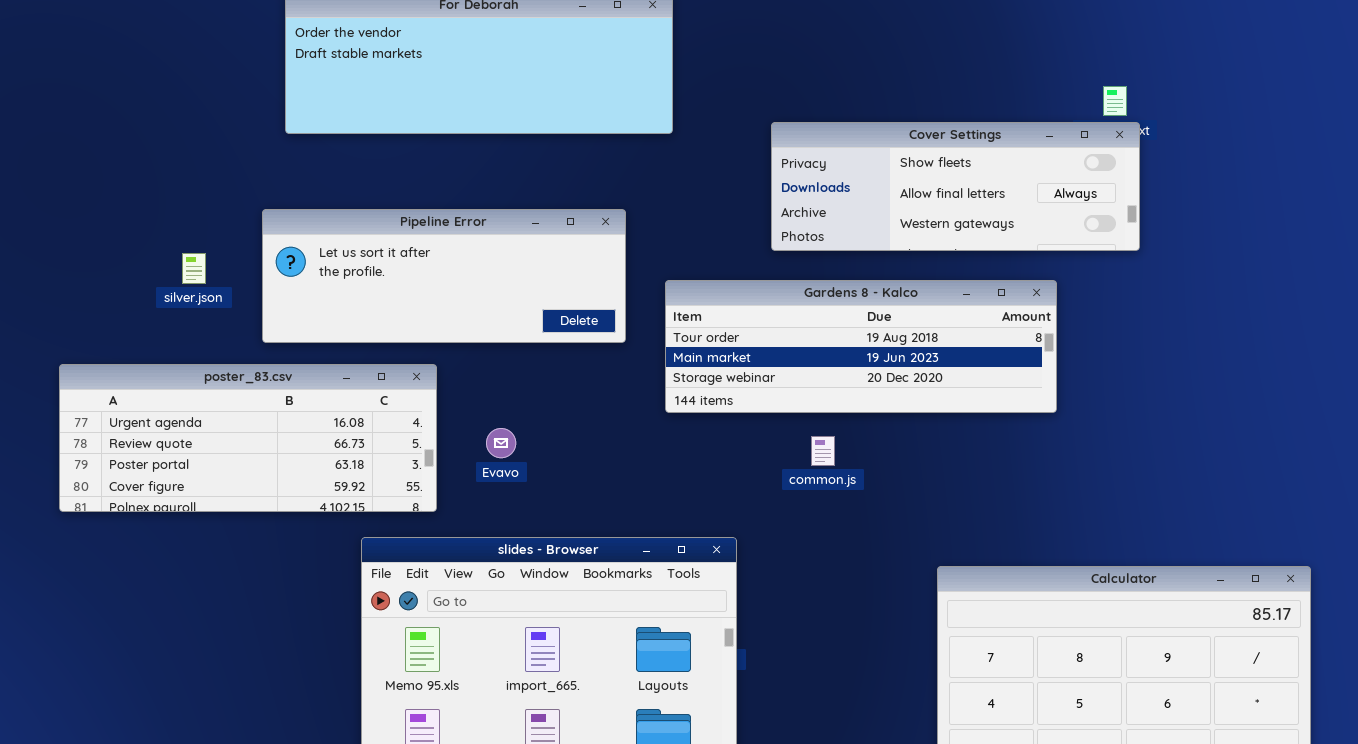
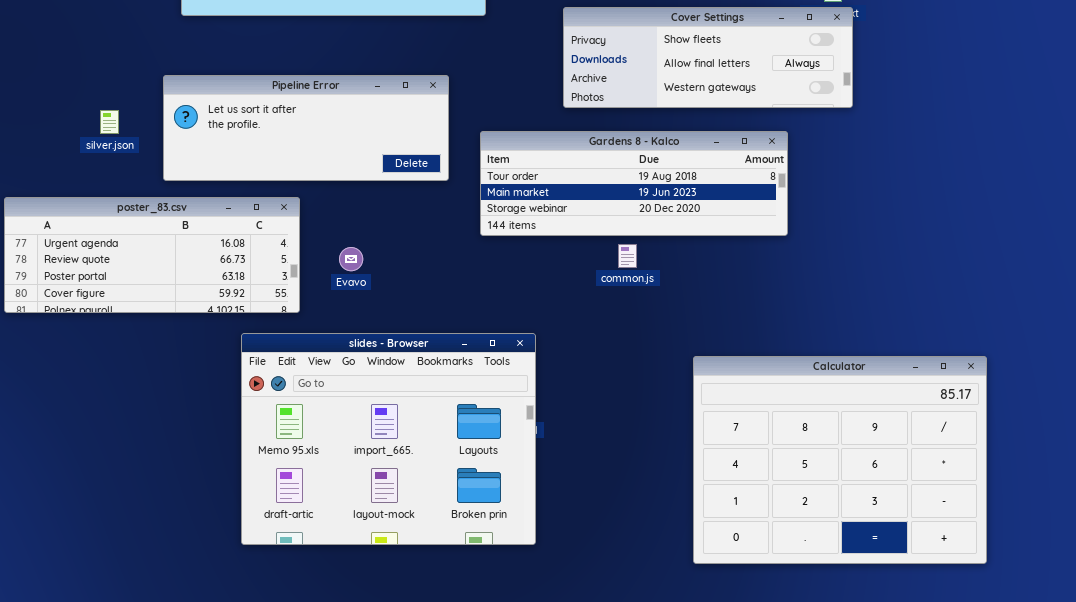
common.js: [811,436,835,466] -> [618,244,637,268], moved

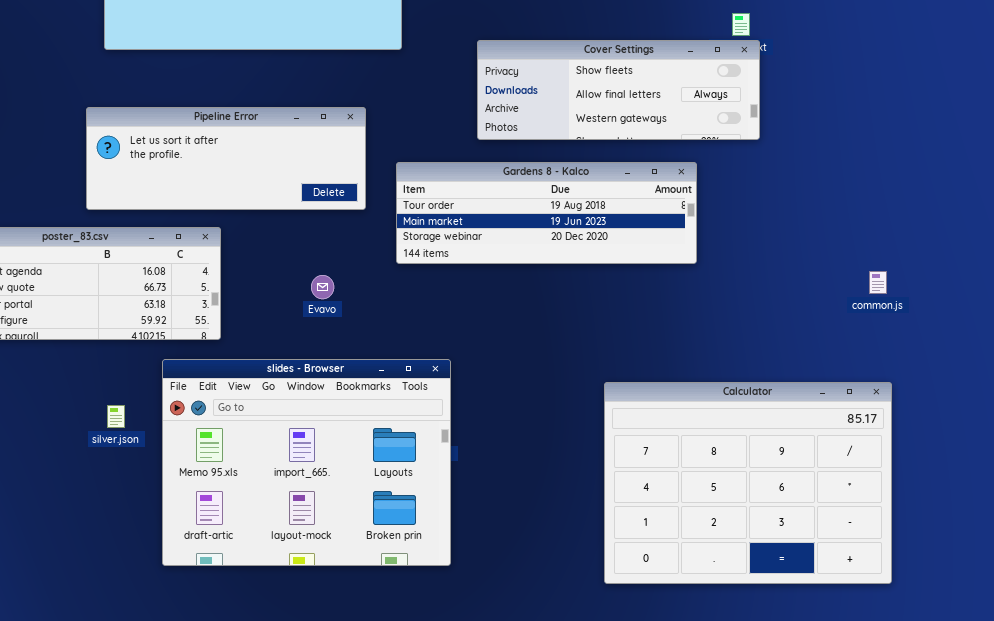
silver.json: [100,110,119,134] -> [107,405,125,428], moved
common.js: [618,244,637,268] -> [869,271,887,294], moved
Evavo: [339,247,363,271] -> [311,275,334,299], moved

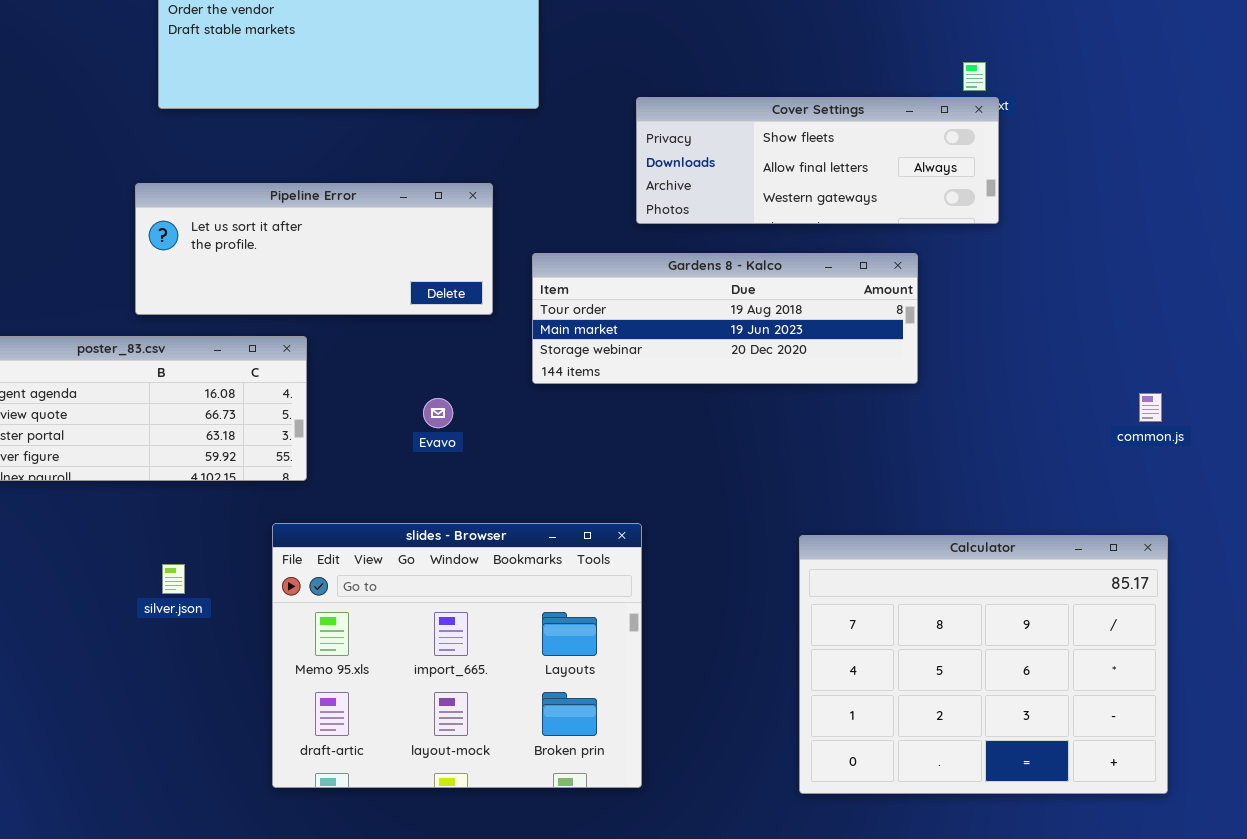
slides - Browser: [162,359,451,566] -> [272,523,642,788], moved

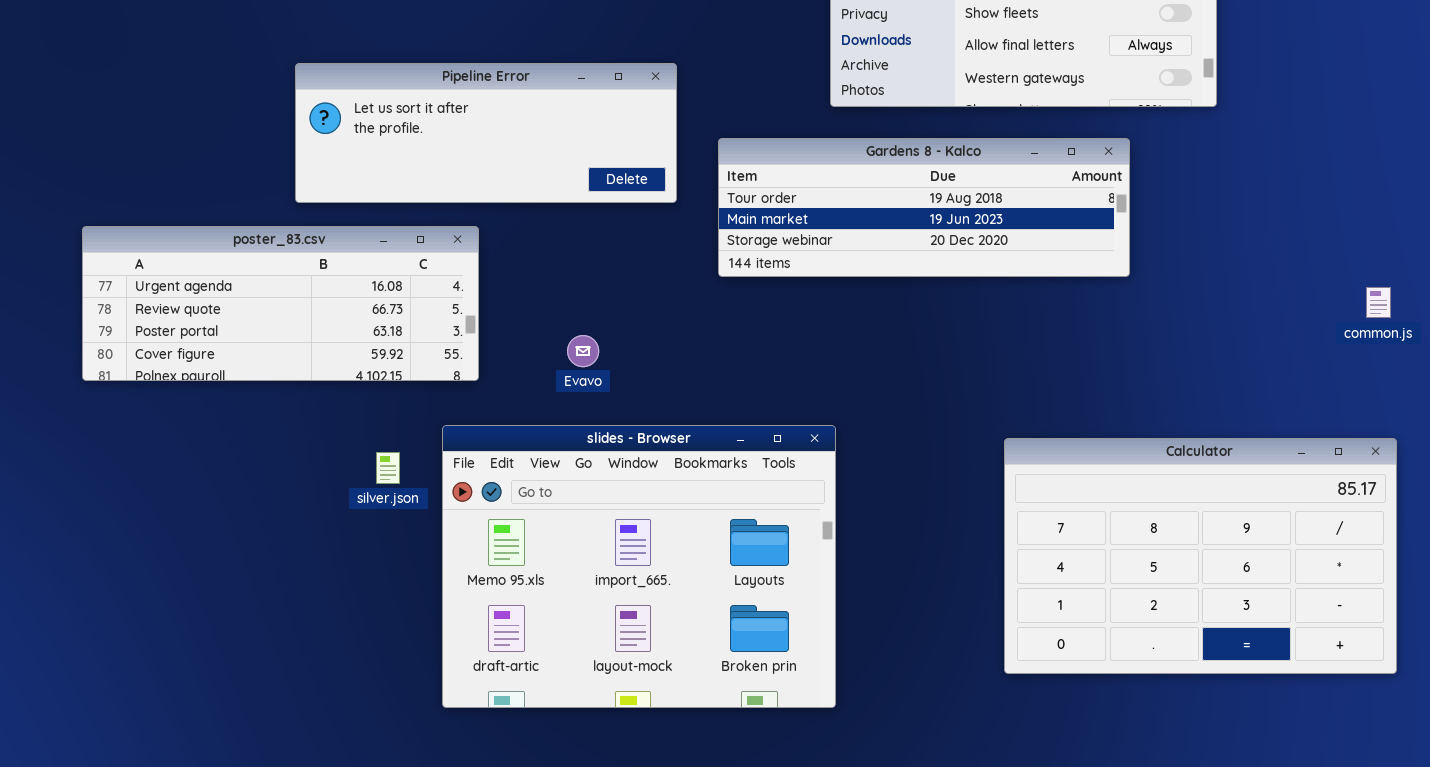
Evavo: [423,398,453,428] -> [567,335,599,367], moved
Calculator: [799,535,1168,794] -> [1004,438,1397,674], resized
silver.json: [162,564,185,594] -> [376,452,400,484], moved

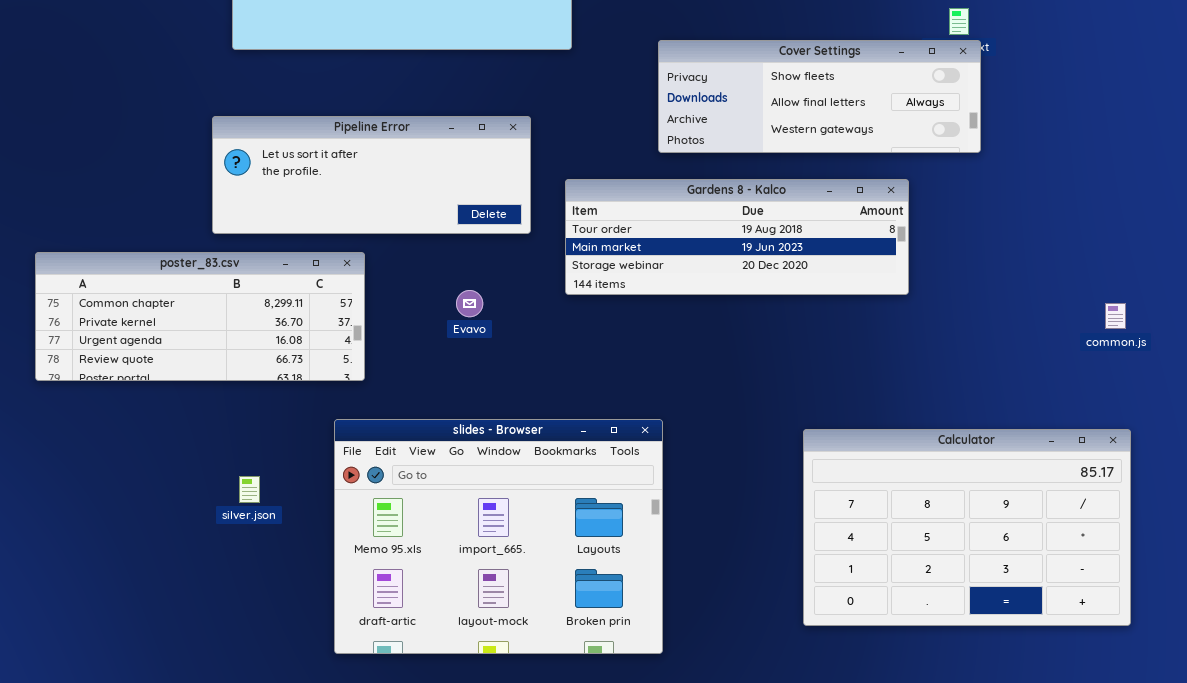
poster_83.csv: [82,226,479,381] -> [35,252,365,381], scrolled up 2 rows
Evavo: [567,335,599,367] -> [456,290,483,317], moved
silver.json: [376,452,400,484] -> [239,476,260,503], moved

